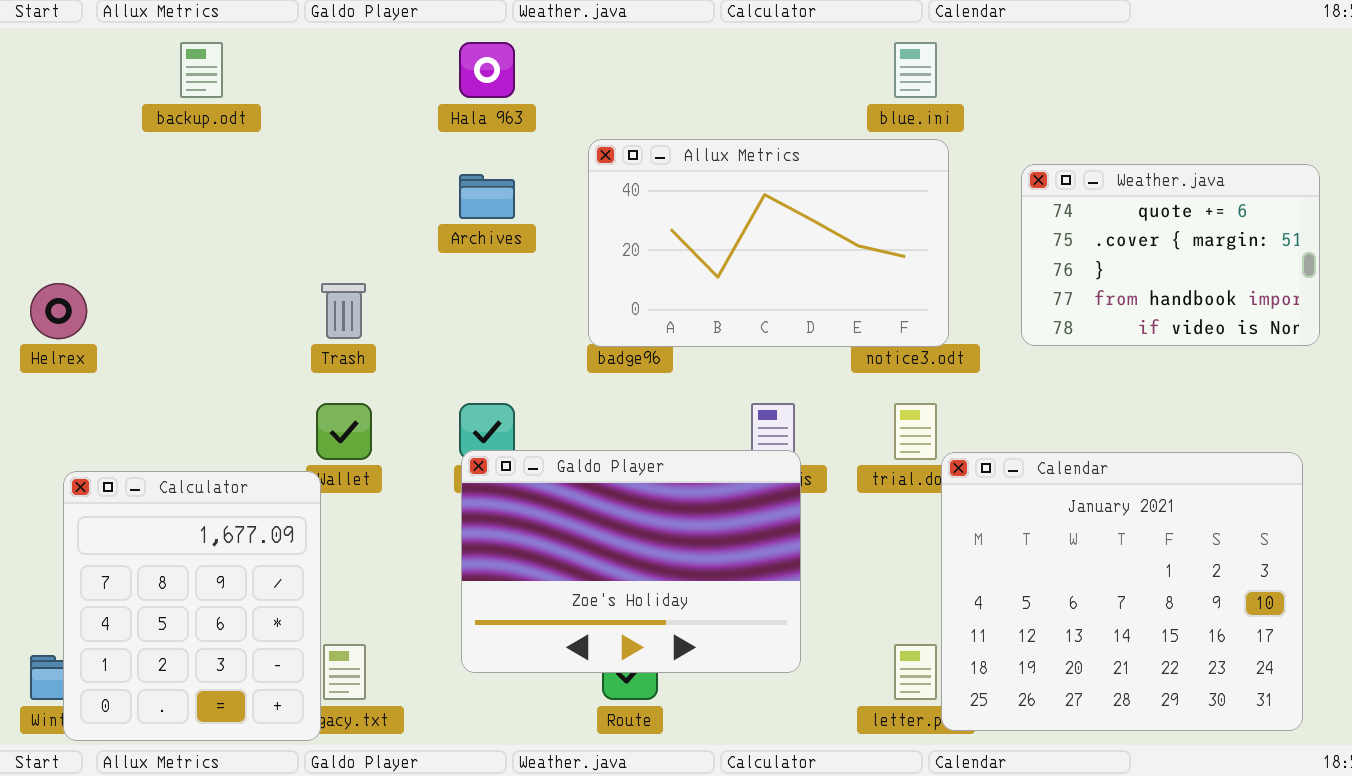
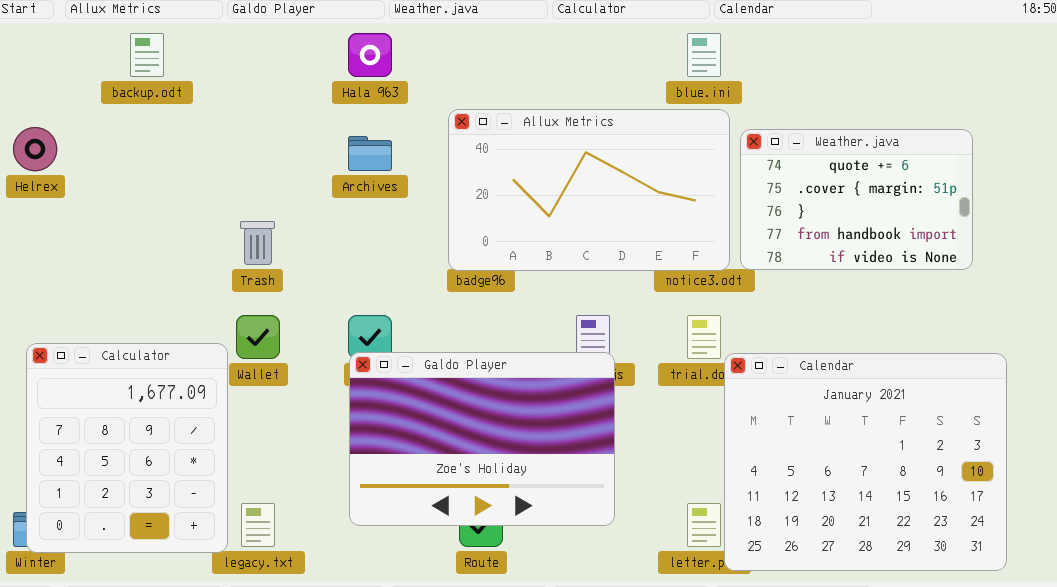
Weather.java: [1021,164,1320,346] -> [740,129,973,270], moved
Helrex: [30,283,87,339] -> [13,127,57,171], moved
Calculator: [63,471,321,741] -> [26,343,228,553], moved

